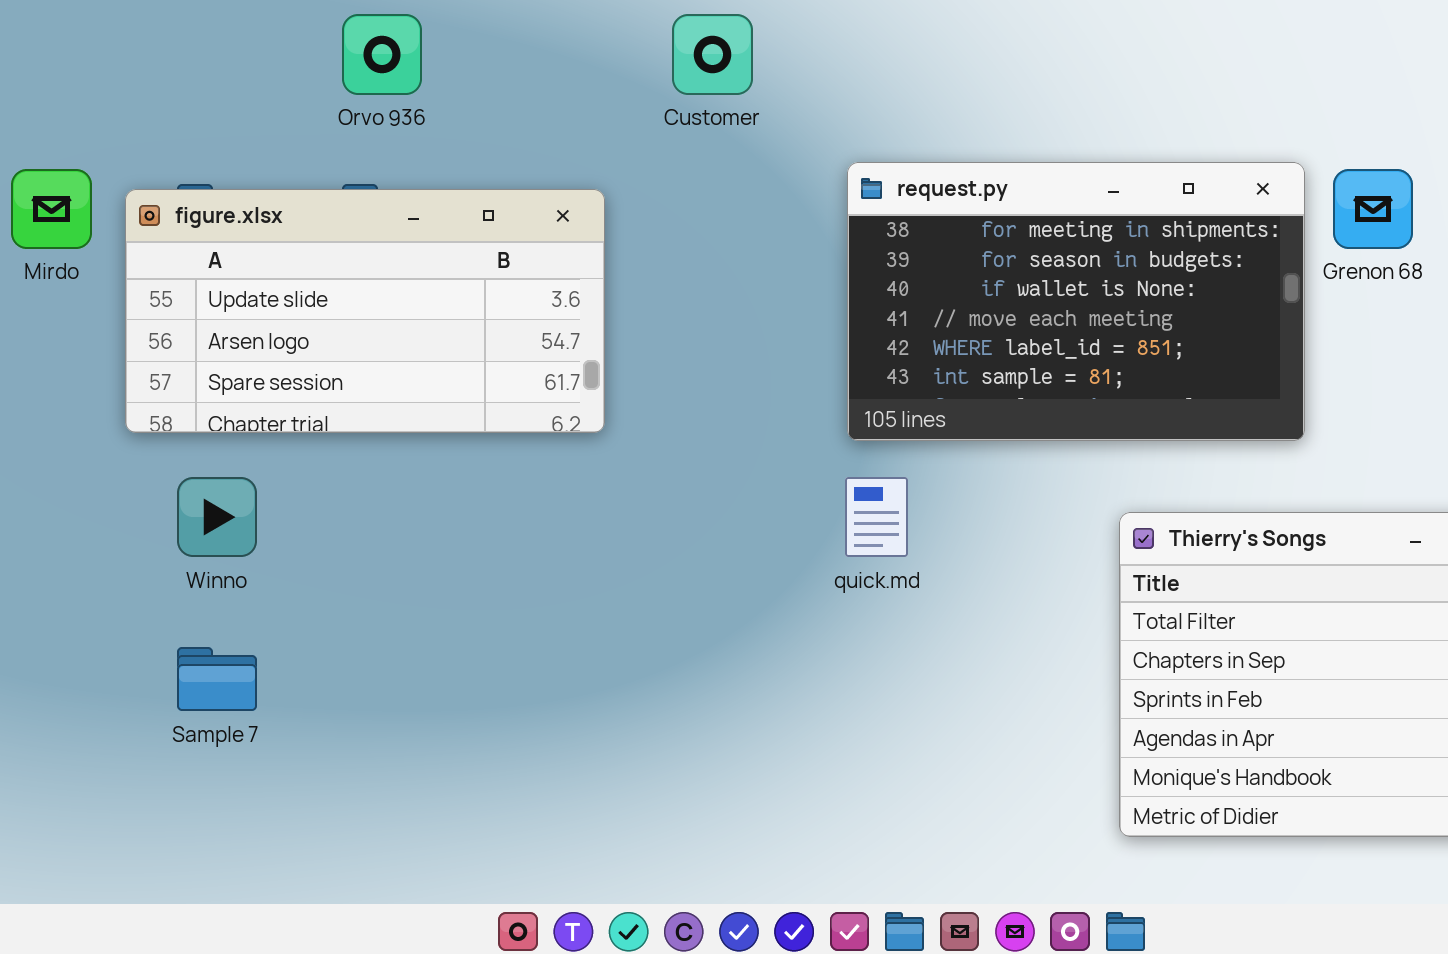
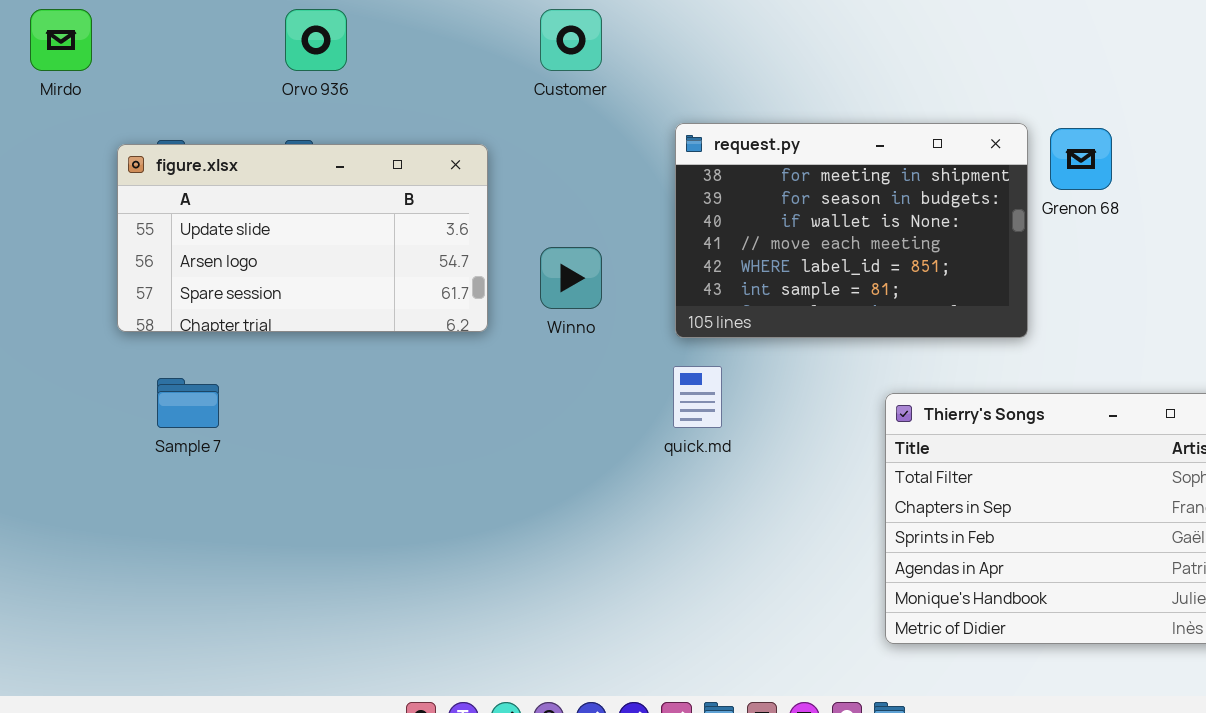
Mirdo: [11,169,92,249] -> [30,9,92,71], moved
Winno: [177,477,257,557] -> [540,247,602,309], moved
Sample 7: [177,647,257,711] -> [157,378,219,428], moved

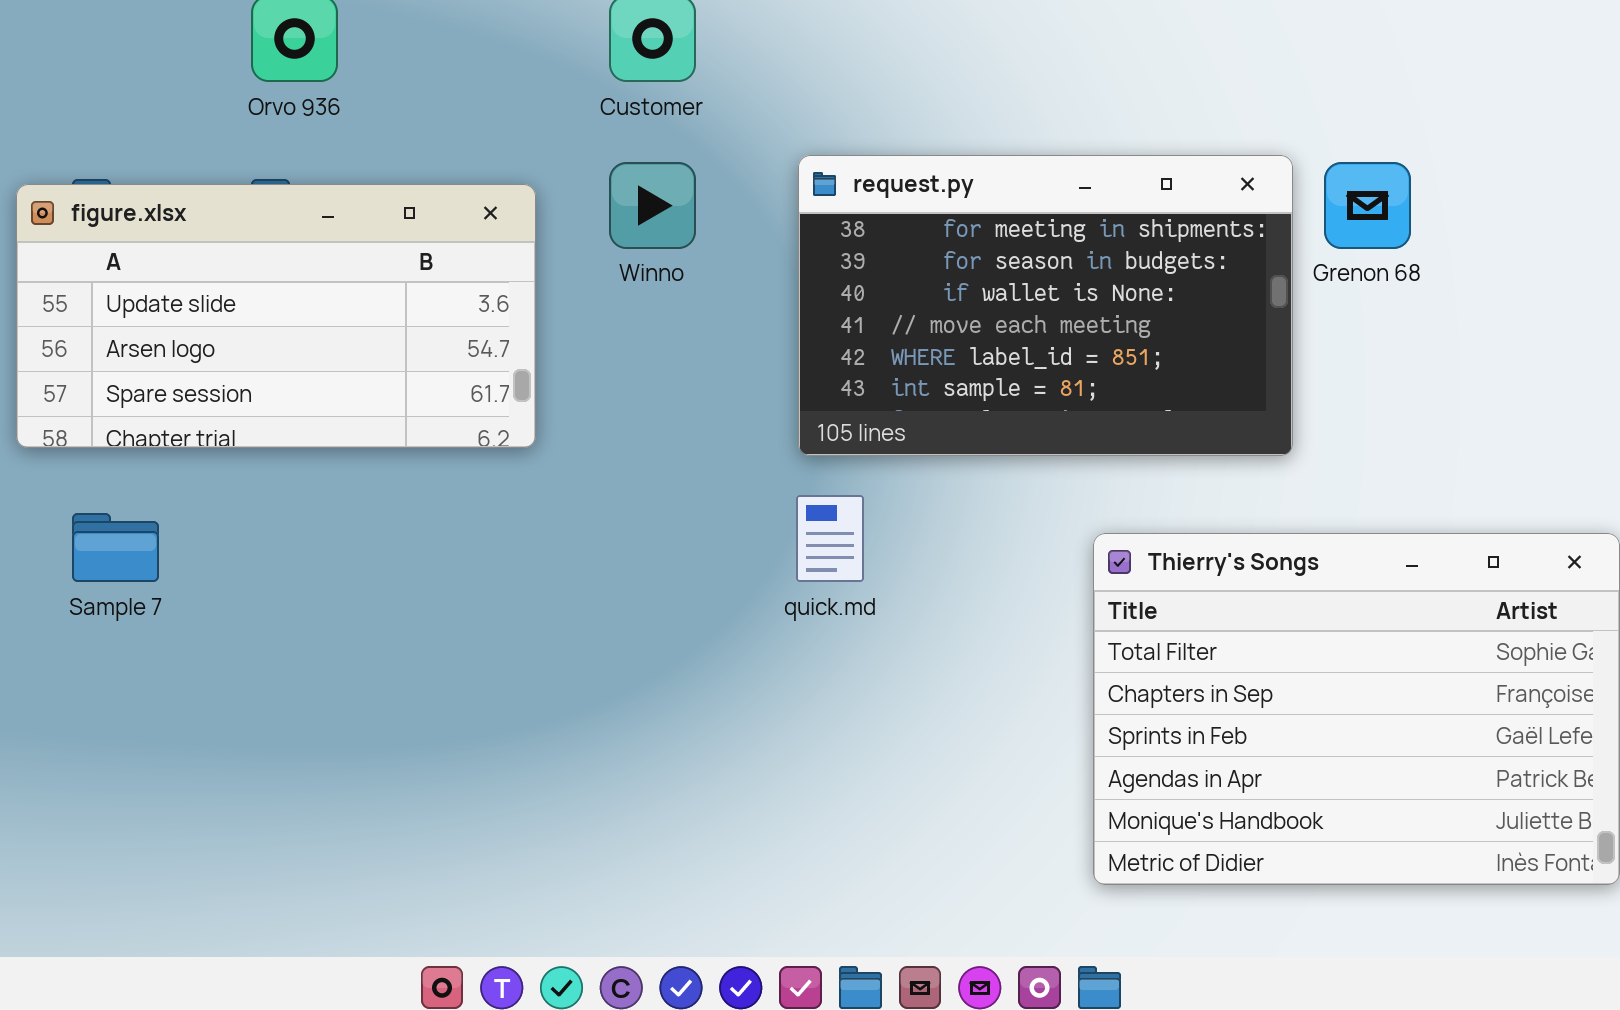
Winno: [540,247,602,309] -> [609,162,696,249], moved

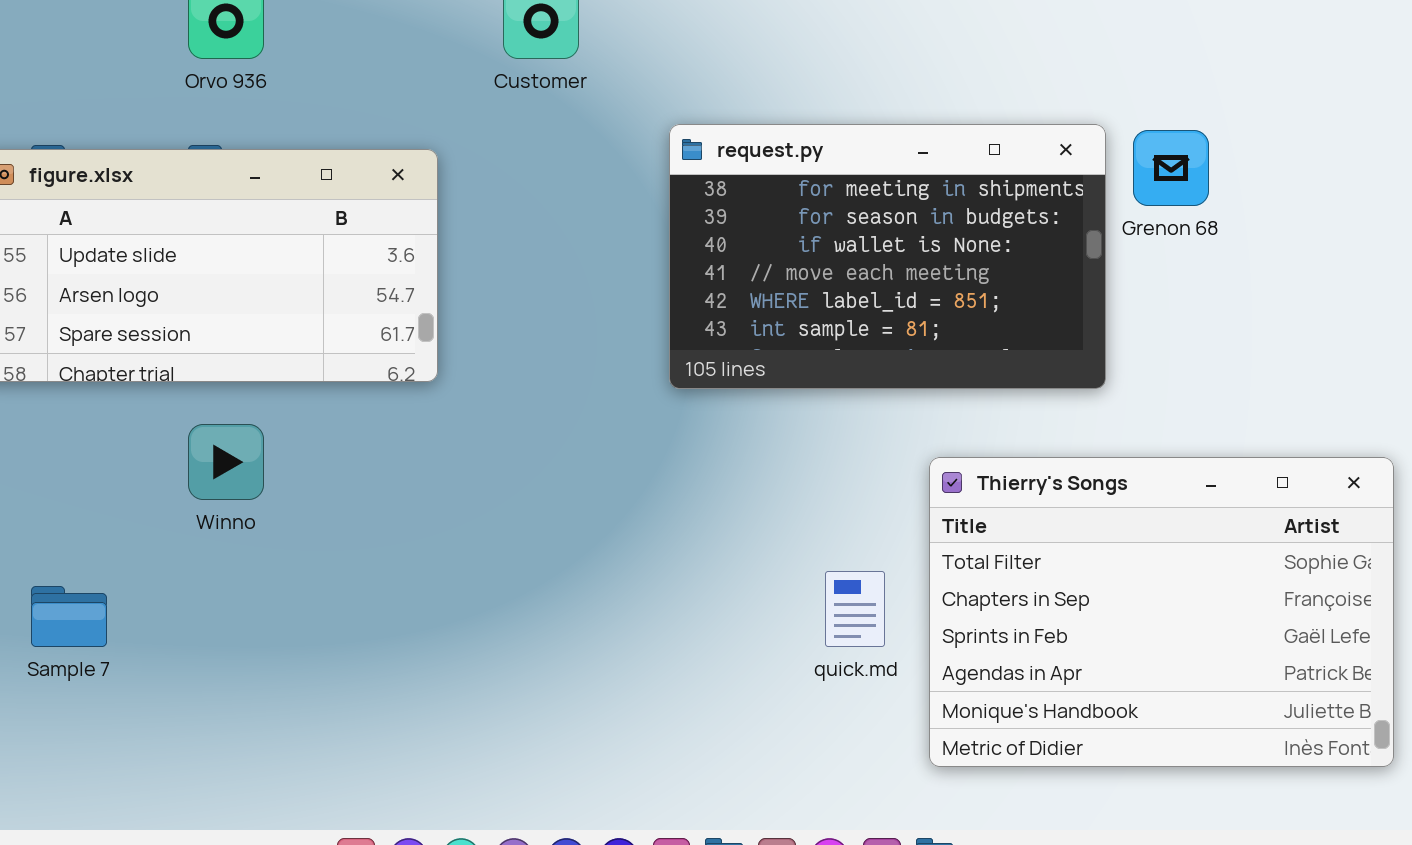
Winno: [609,162,696,249] -> [188,424,264,500], moved
quick.md: [796,495,864,582] -> [825,571,885,647], moved
Sample 7: [72,513,159,582] -> [31,586,107,647], moved

